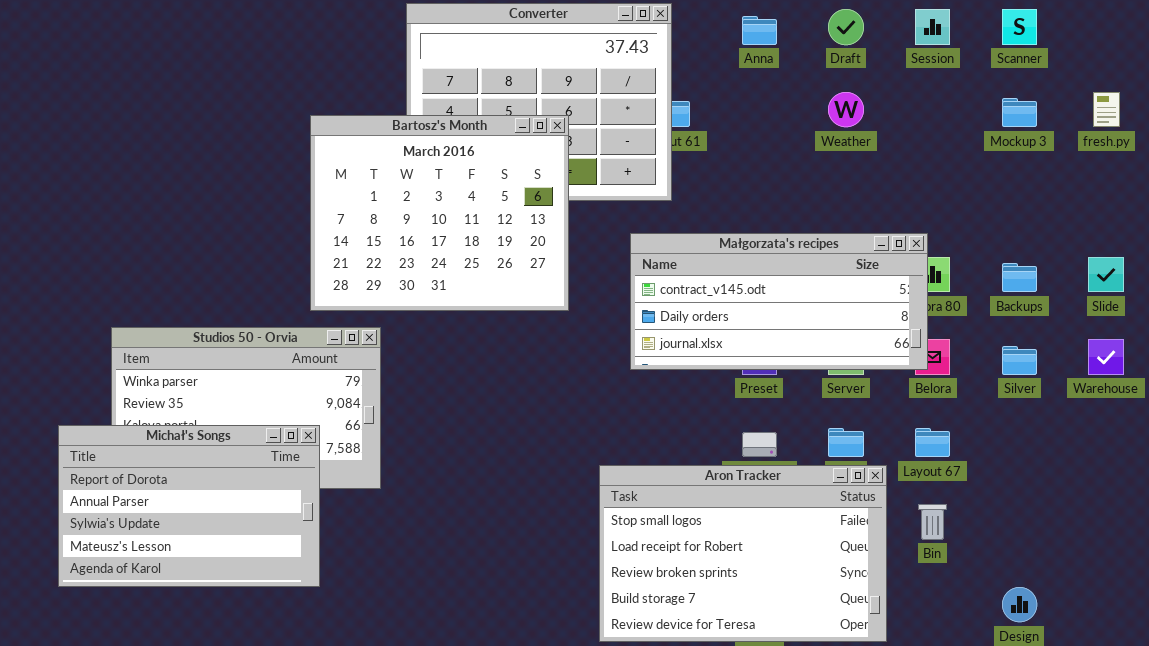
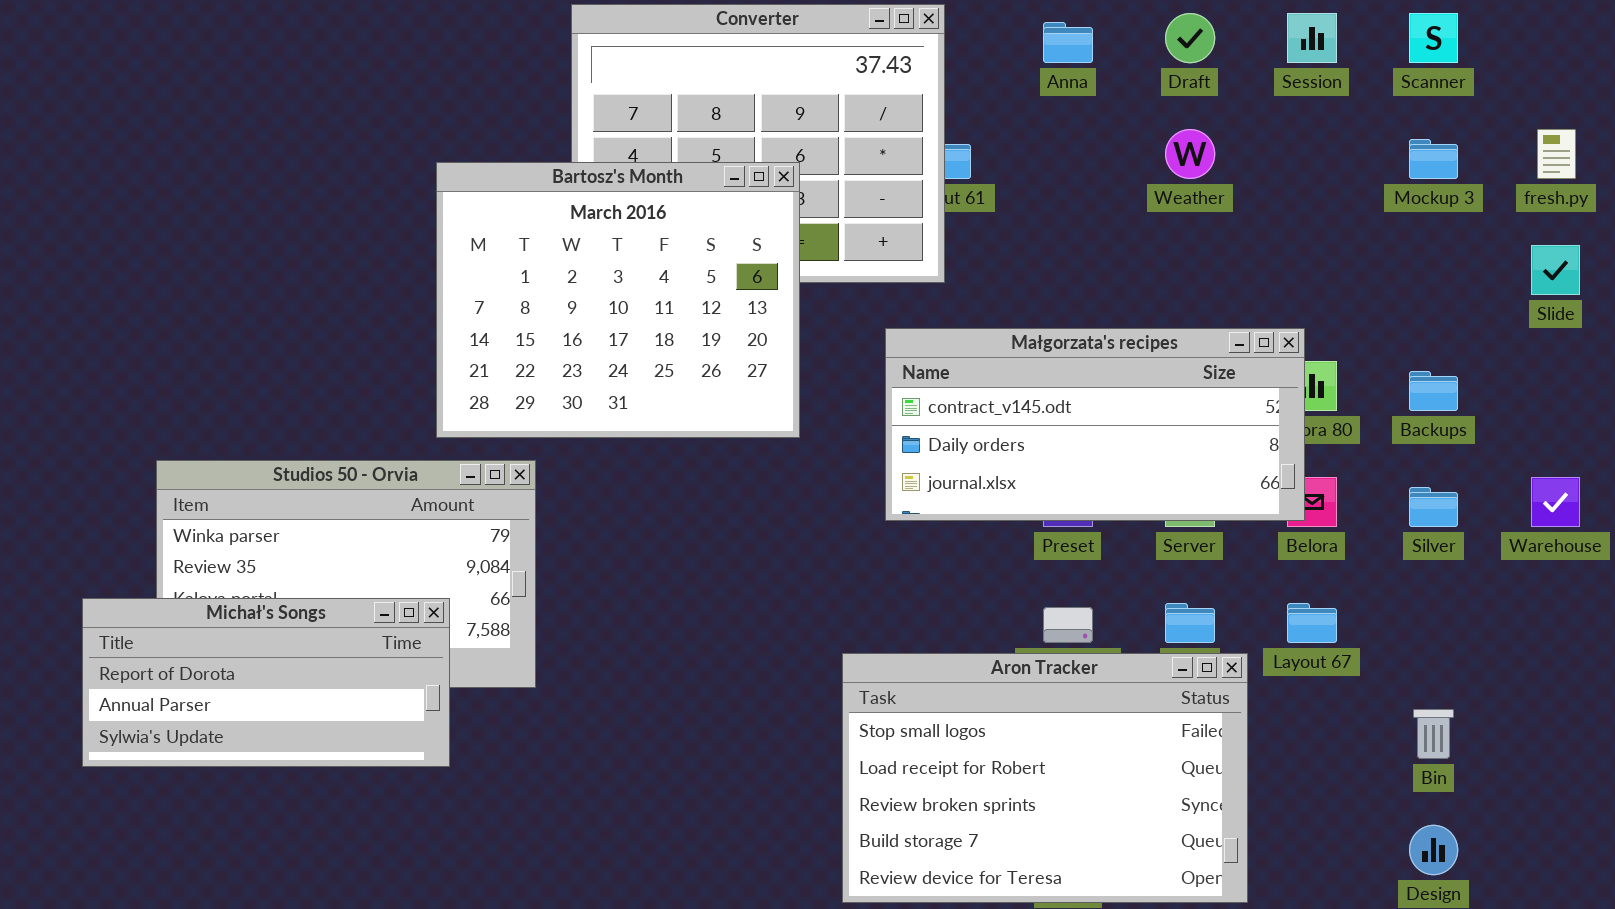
Slide: [1088,257,1124,292] -> [1531,245,1580,295], moved
Michał's Songs: [58,425,320,587] -> [82,598,450,767], resized
Bin: [918,504,947,540] -> [1413,709,1454,759], moved

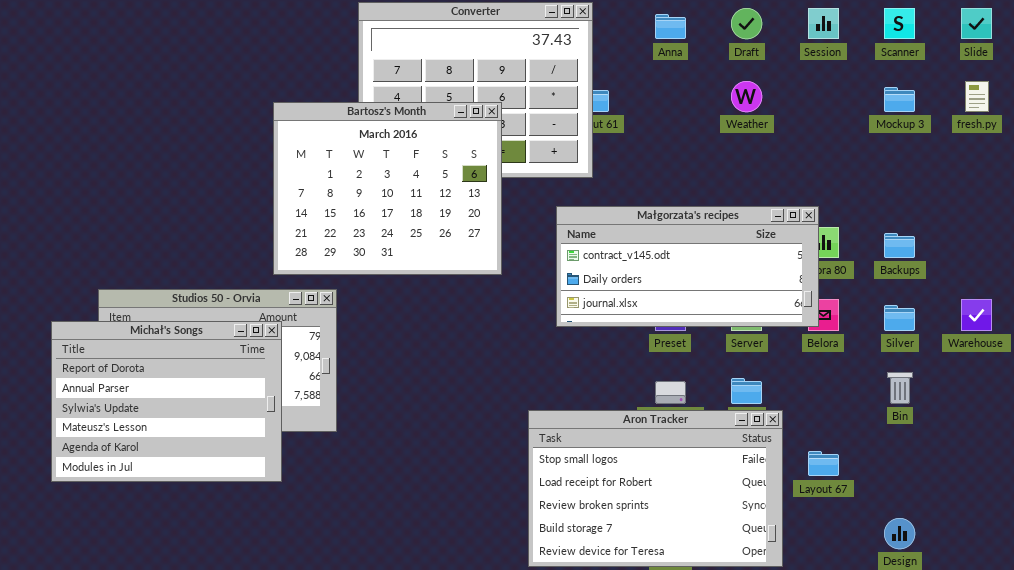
Slide: [1531,245,1580,295] -> [961,8,992,39], moved
Michał's Songs: [82,598,450,767] -> [51,321,282,482], resized
Layout 67: [1287,603,1337,643] -> [808,451,839,476], moved
Bin: [1413,709,1454,759] -> [887,372,913,404], moved

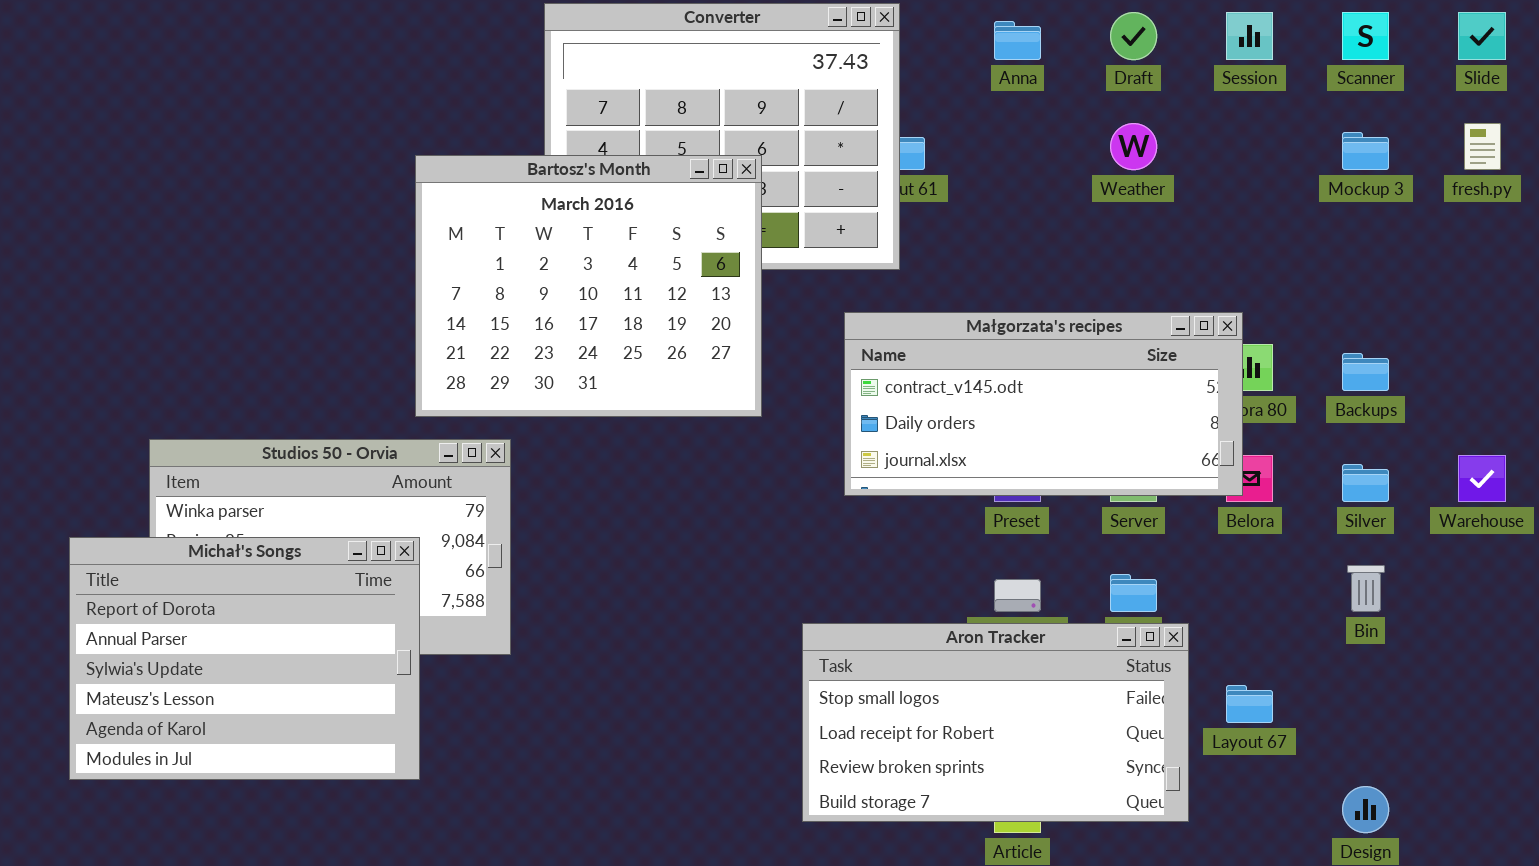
Michał's Songs: [51,321,282,482] -> [69,537,420,780], moved
Aron Tracker: [528,410,783,567] -> [802,623,1189,822], resized

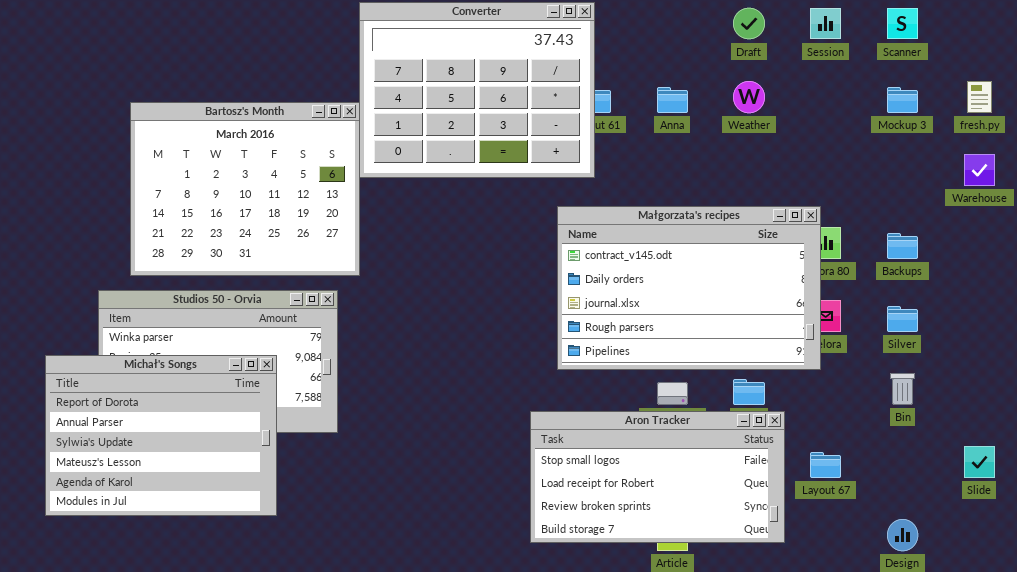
Slide: [1458,12,1506,60] -> [964,446,995,478], moved
Anna: [994,21,1041,60] -> [657,87,688,113], moved
Bartosz's Month: [415,155,762,417] -> [130,102,360,276], moved
Małgorzata's recipes: [844,312,1243,496] -> [557,206,821,370], resized
Warehouse: [1458,455,1506,502] -> [964,154,995,186], moved

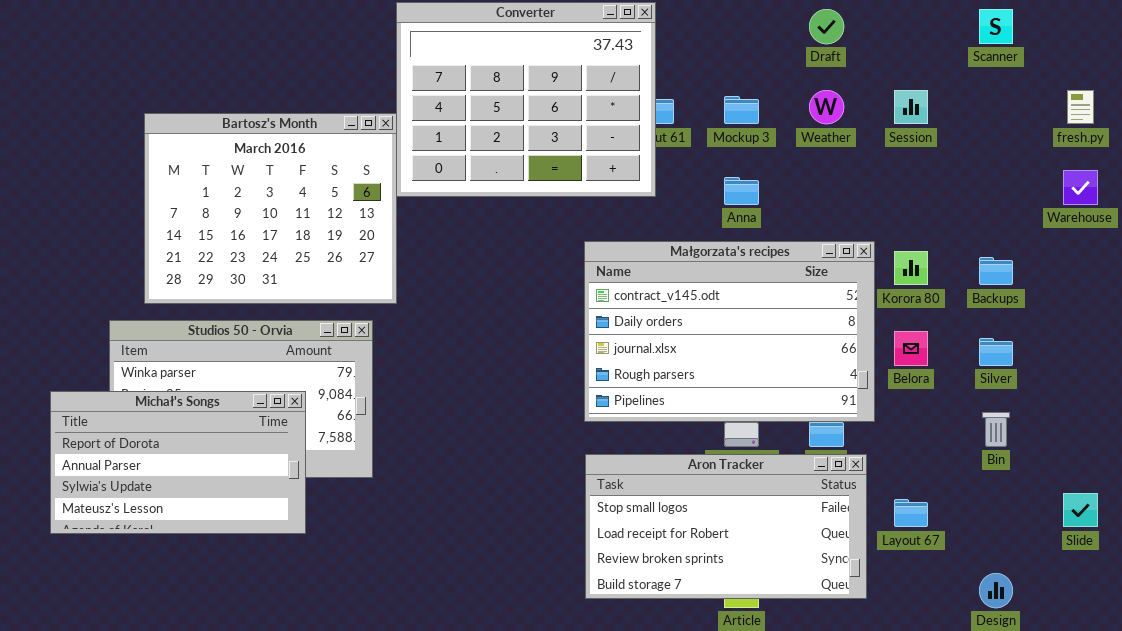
Session: [810,8,841,39] -> [894,90,928,124], moved
Anna: [657,87,688,113] -> [724,177,759,205], moved
Mockup 3: [887,87,918,113] -> [724,96,759,124], moved
Małgorzata's recipes: [557,206,821,370] -> [584,241,875,422], moved
Michał's Songs: [45,355,277,516] -> [50,391,306,534], resized

